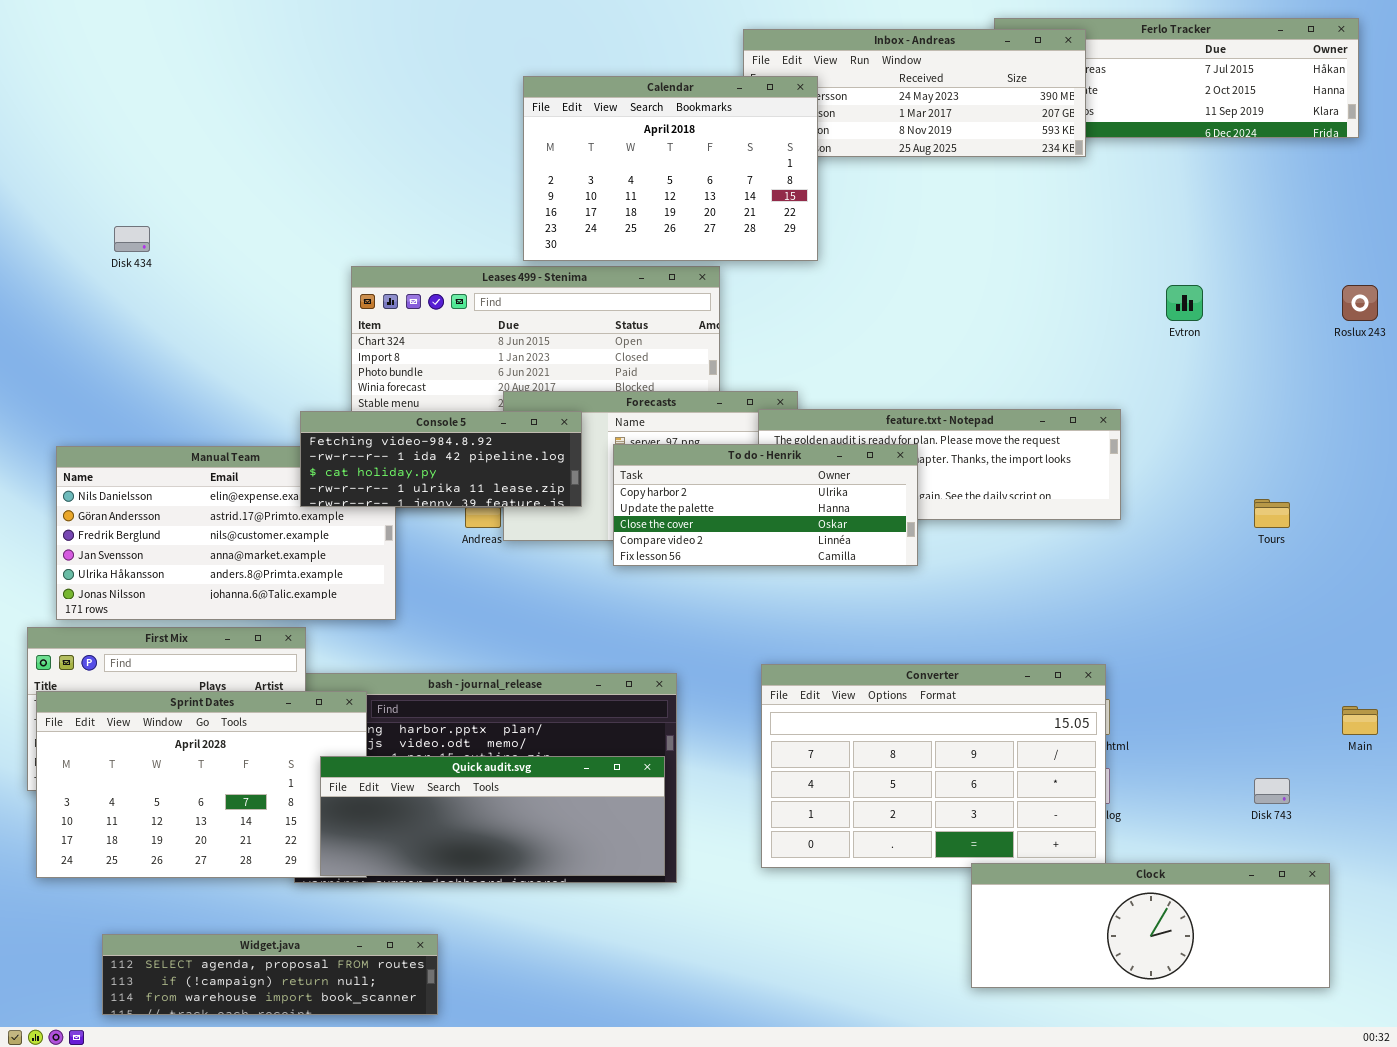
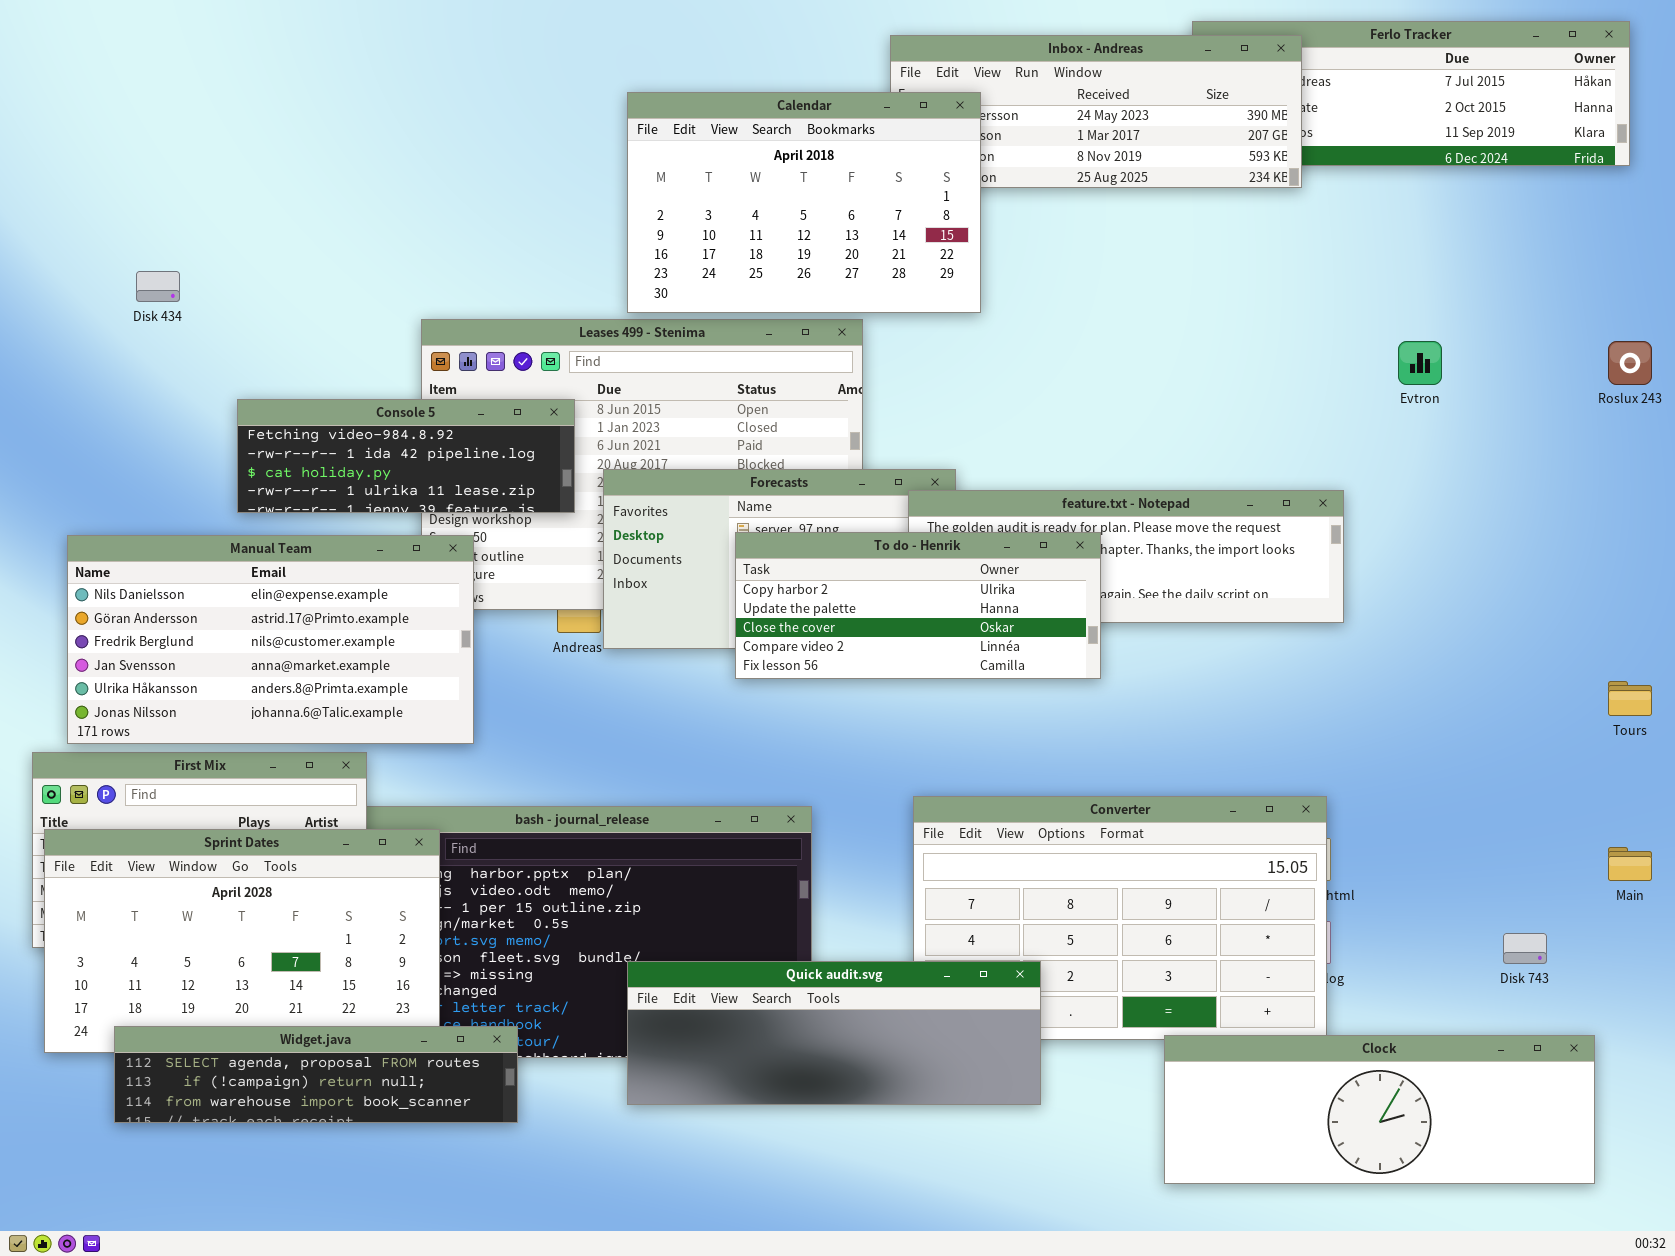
Console 5: [300,411,582,507] -> [237,399,575,513], moved
Tours: [1254,499,1290,528] -> [1608,681,1652,716], moved
Quick audit.svg: [320,756,665,876] -> [627,961,1041,1105], moved
Widget.java: [102,934,438,1015] -> [114,1026,518,1123], moved

